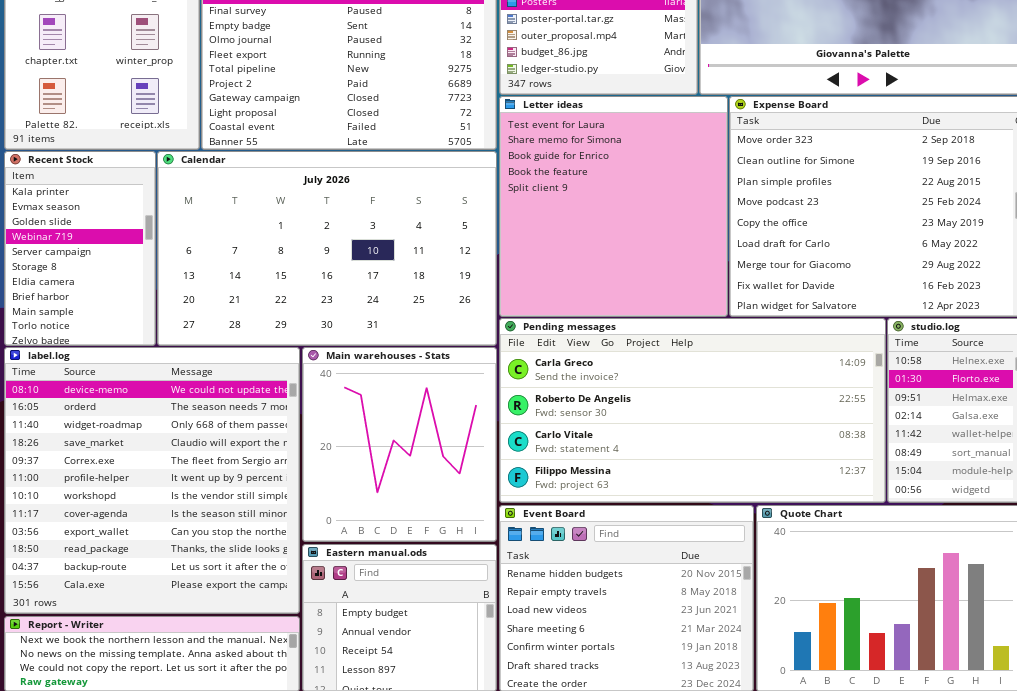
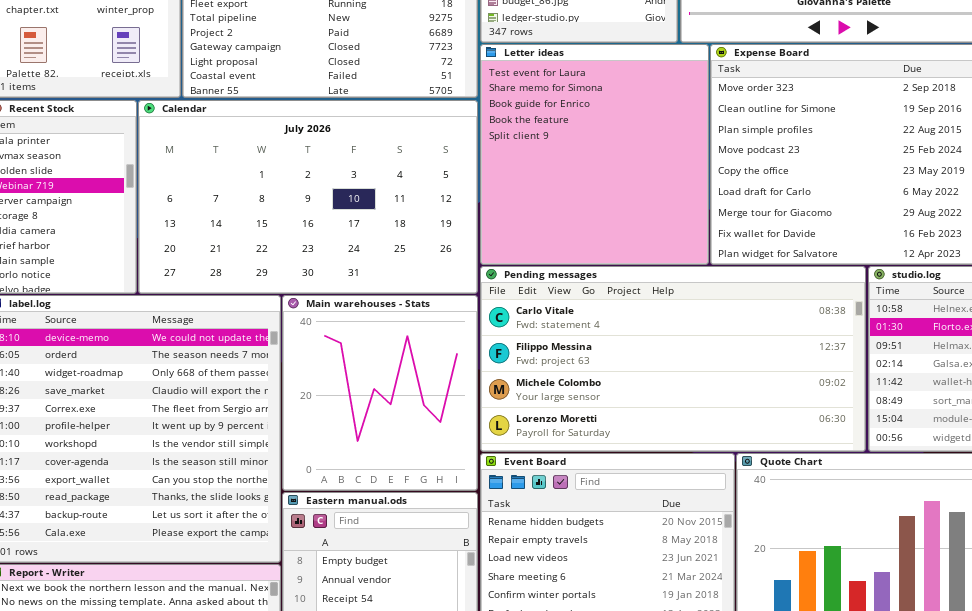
Pending messages: [499,318,886,503] -> [480,266,866,452], scrolled down 2 rows

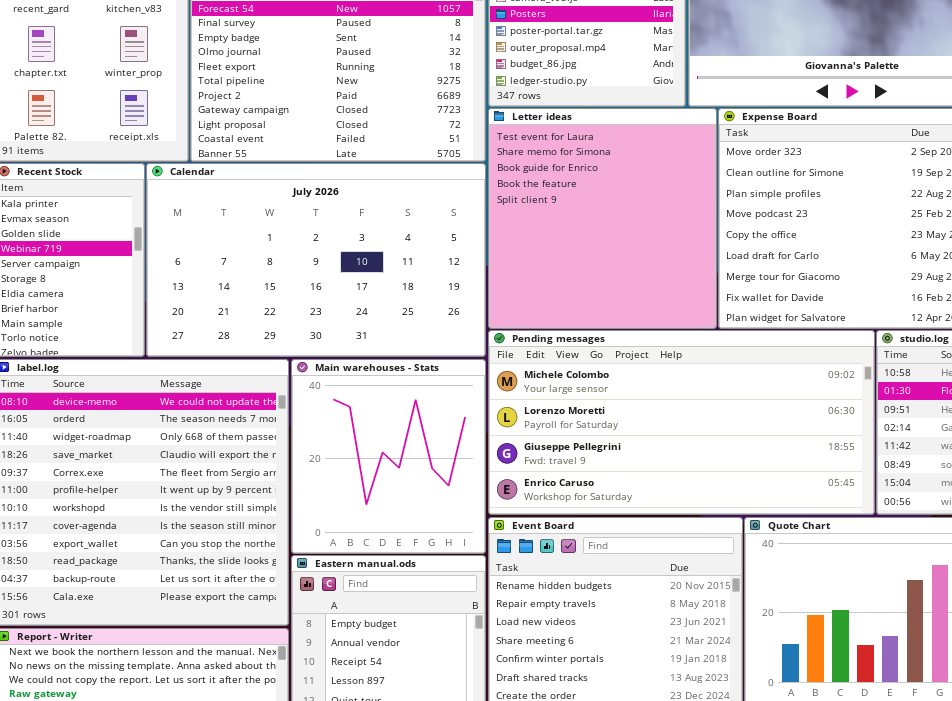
Pending messages: [480,266,866,452] -> [488,330,875,515], scrolled down 2 rows

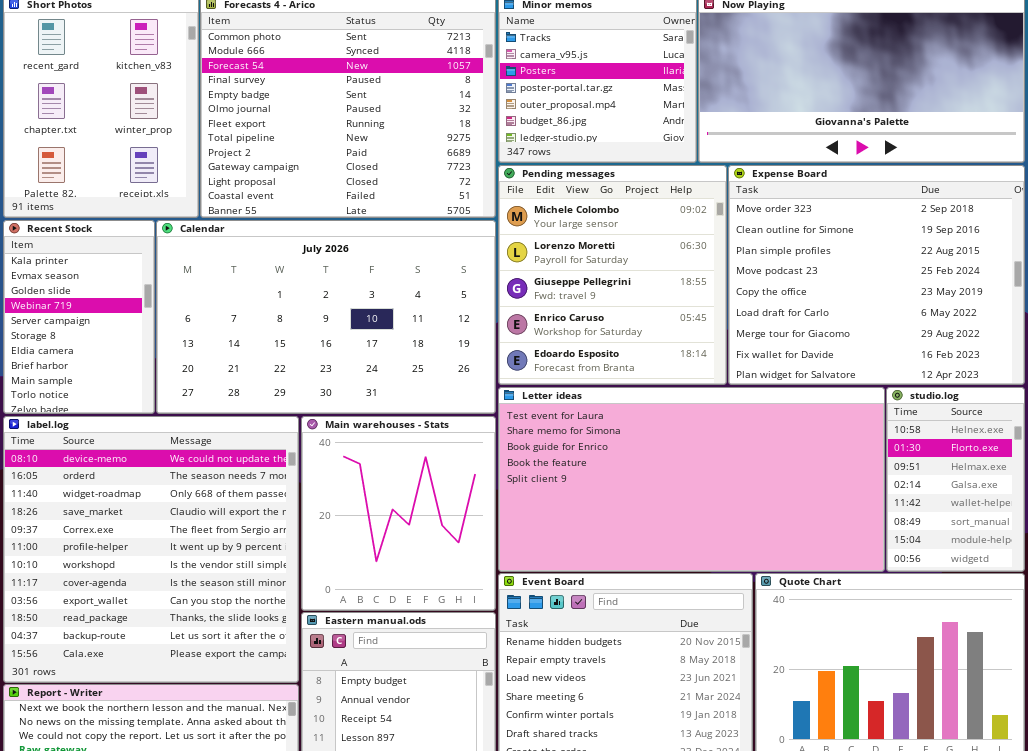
Letter ideas: [488,108,717,329] -> [498,387,885,572], moved, resized
Pending messages: [488,330,875,515] -> [498,165,727,385], moved, resized

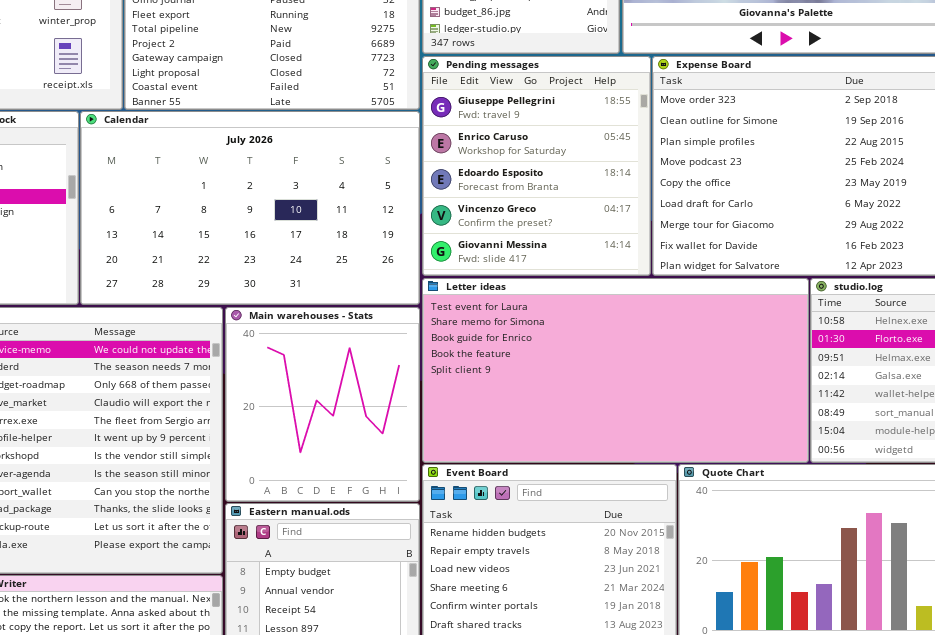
Pending messages: [498,165,727,385] -> [422,56,651,276], scrolled down 2 rows

